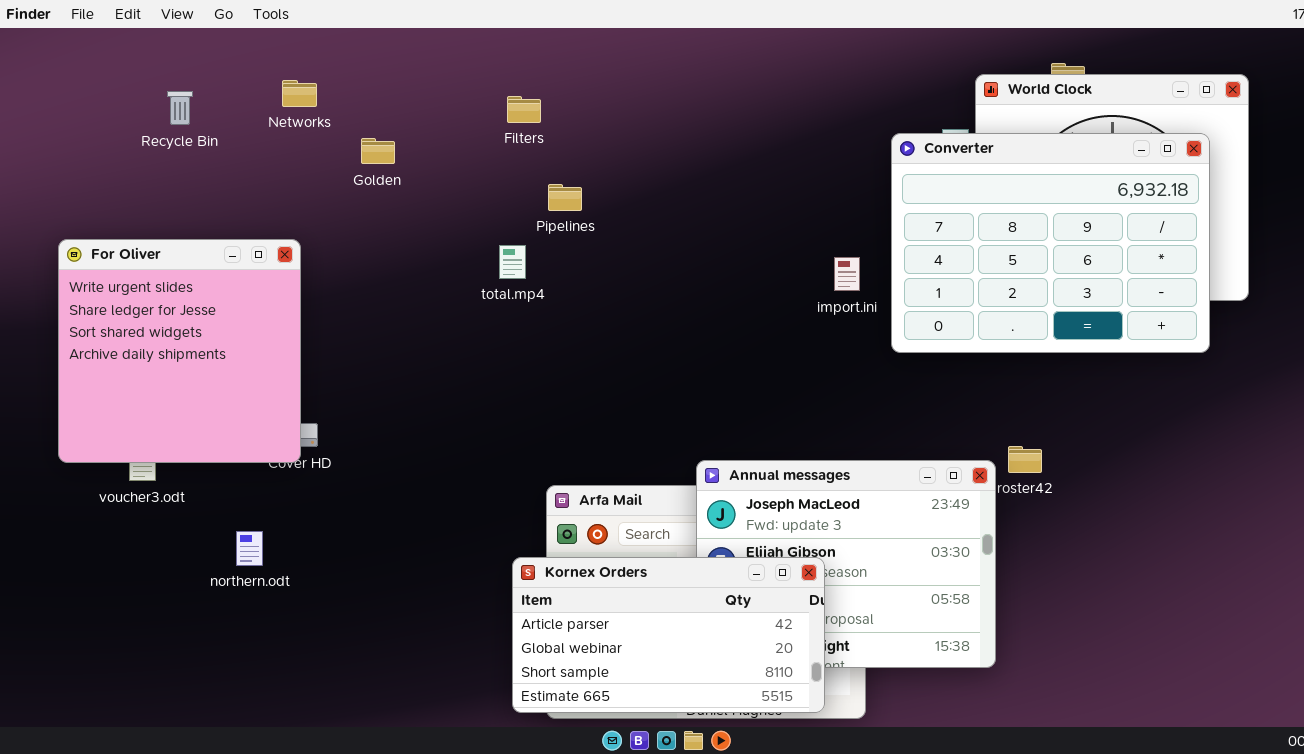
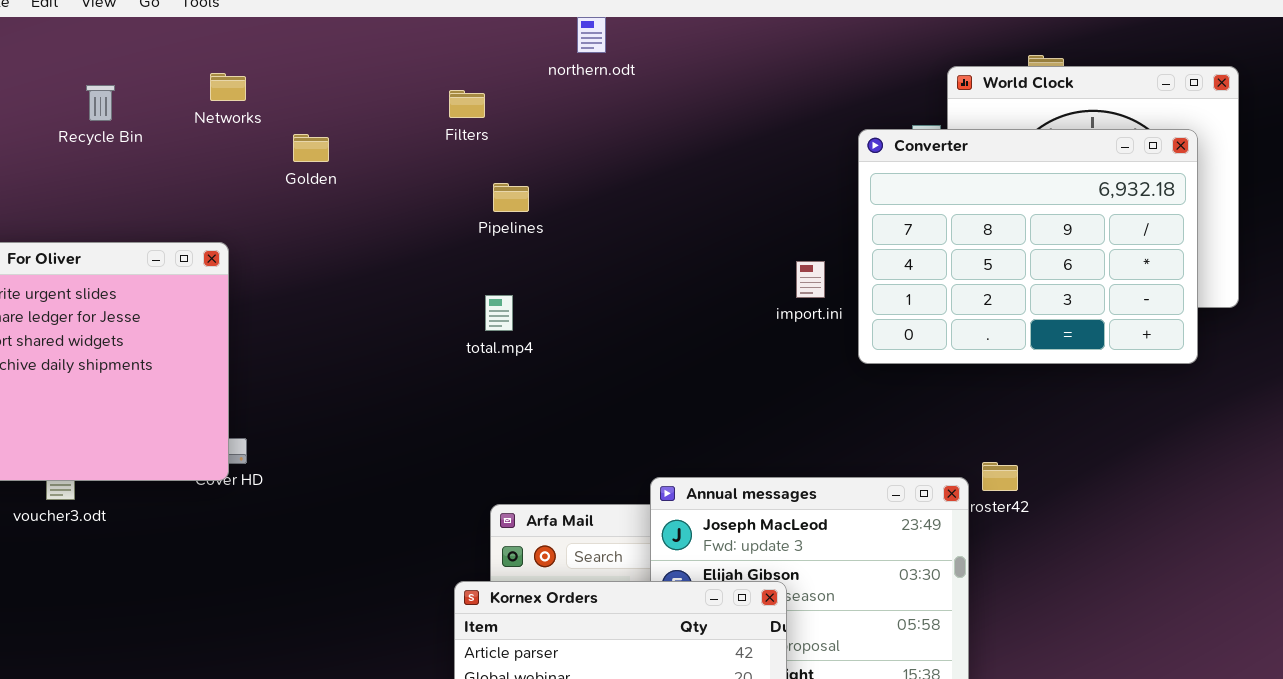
total.mp4: [499,245,526,279] -> [485,295,513,331], moved
northern.odt: [236,531,263,566] -> [577,17,606,53], moved

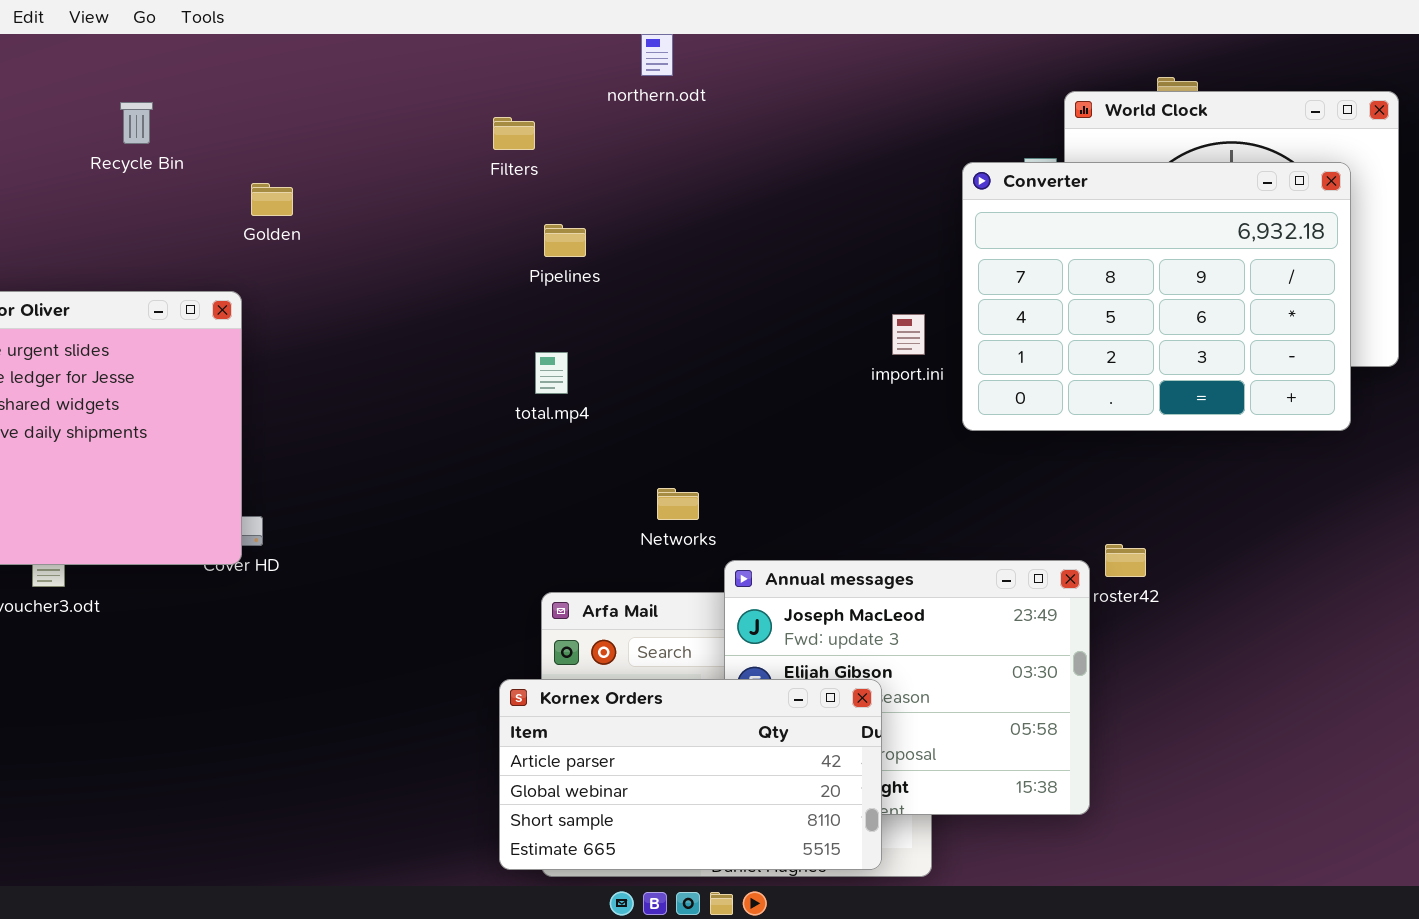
Networks: [210,73,246,101] -> [657,488,699,520], moved
Recycle Bin: [86,85,115,121] -> [120,102,153,144], moved
Golden: [293,134,329,162] -> [251,183,293,216], moved

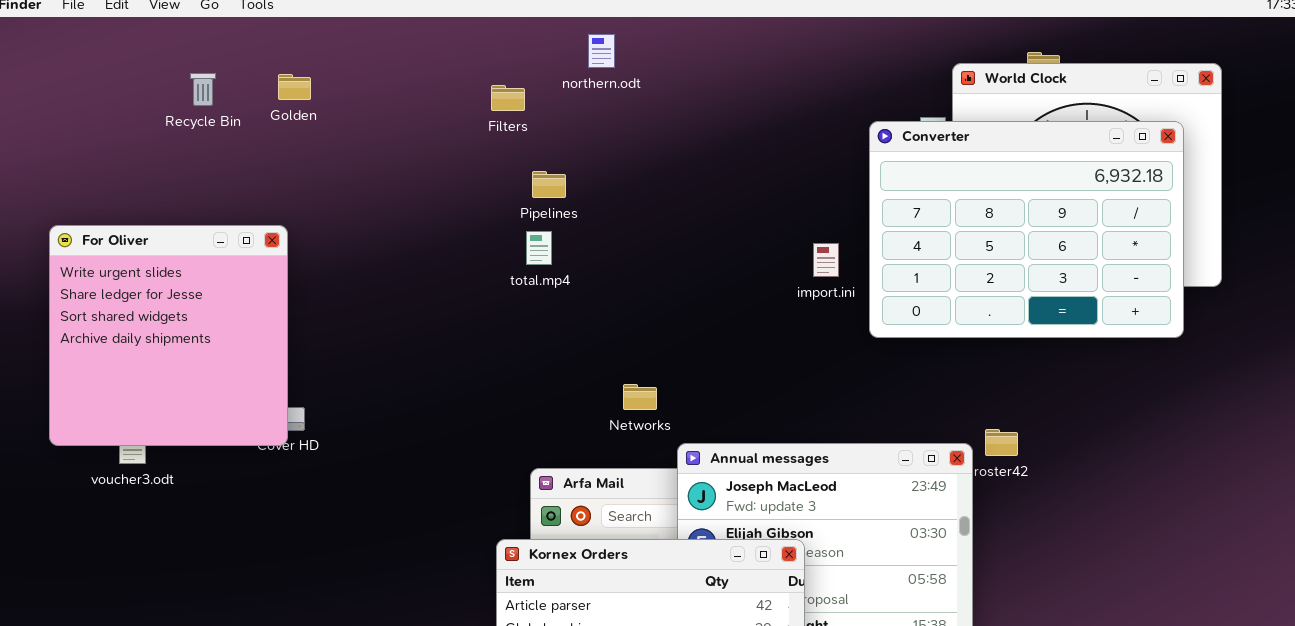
northern.odt: [641,34,673,76] -> [588,34,615,68], moved
Golden: [251,183,293,216] -> [278,74,311,100], moved
total.mp4: [535,352,568,394] -> [526,231,552,265], moved

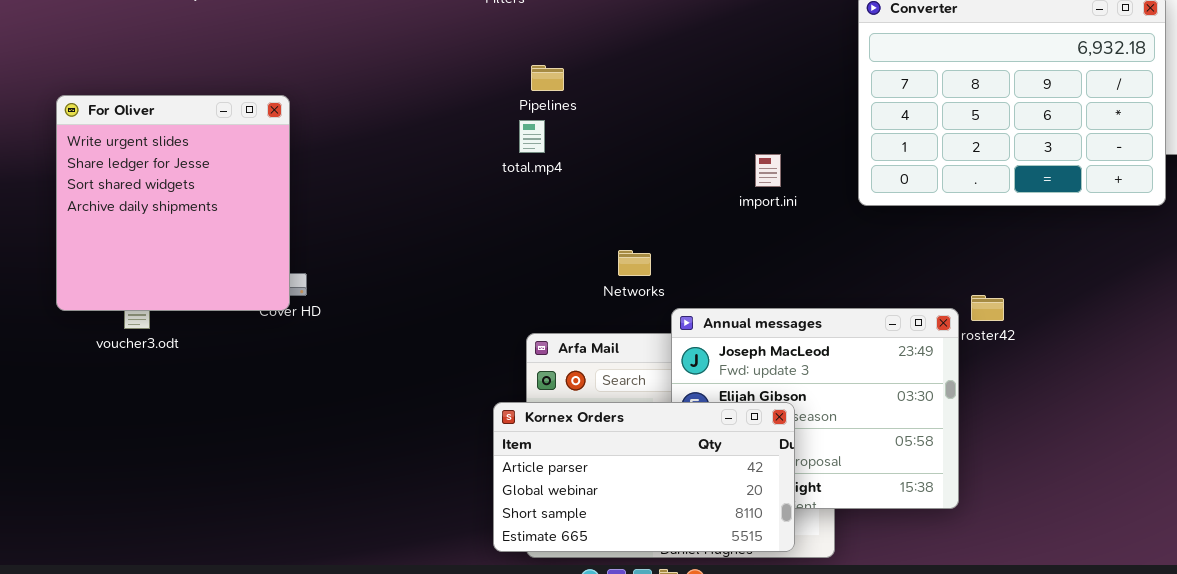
Pipelines: [532,171,566,198] -> [531,65,564,91], moved
total.mp4: [526,231,552,265] -> [519,120,545,153], moved
import.ini: [813,243,839,277] -> [755,154,781,187], moved

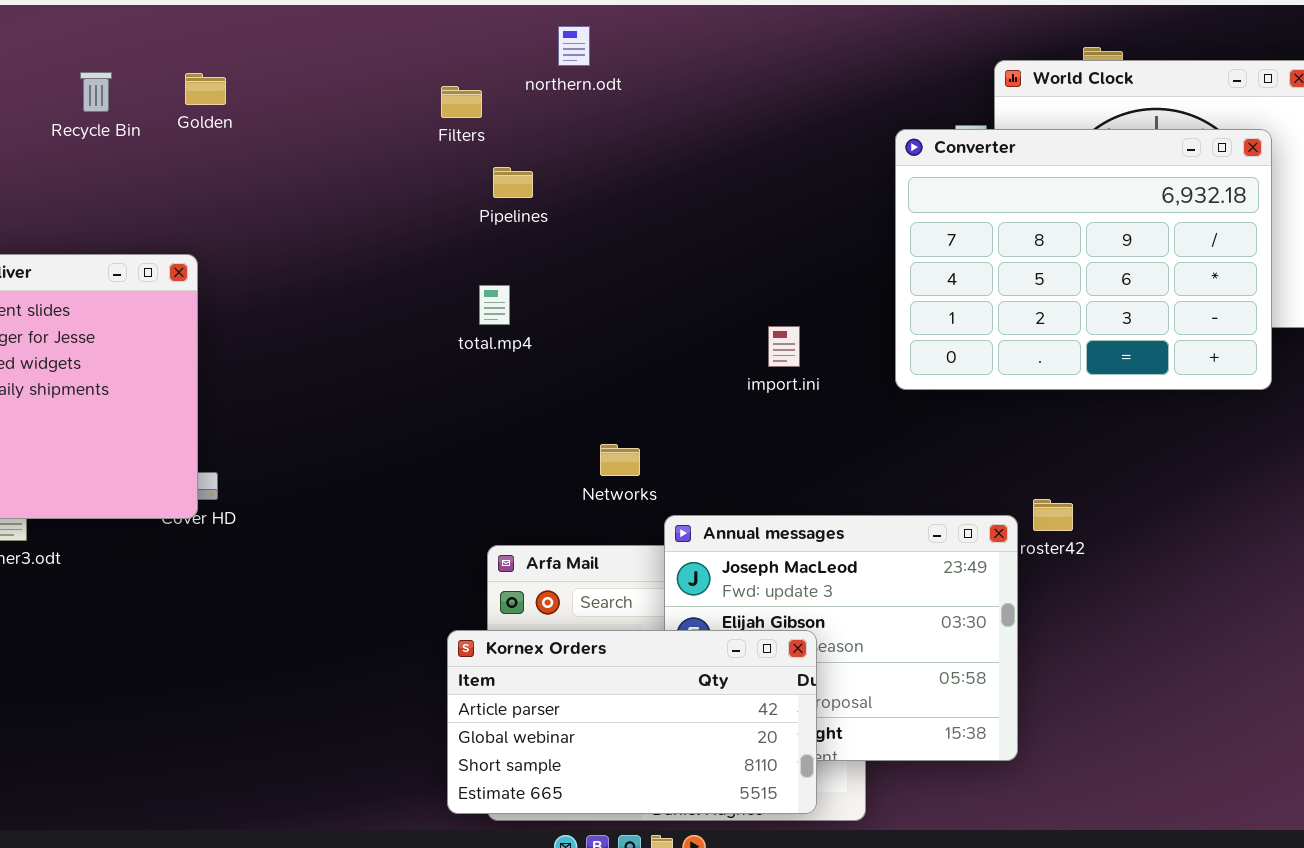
Pipelines: [531,65,564,91] -> [493,167,533,198], moved

